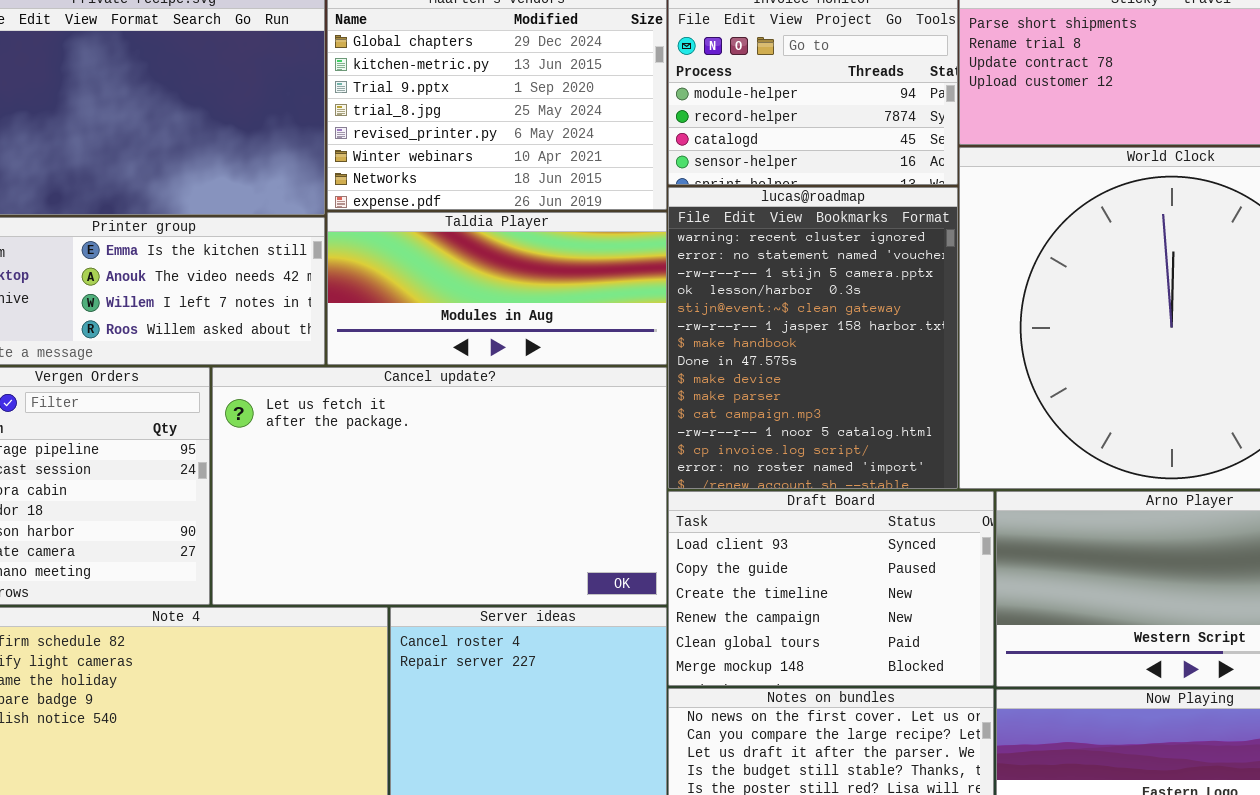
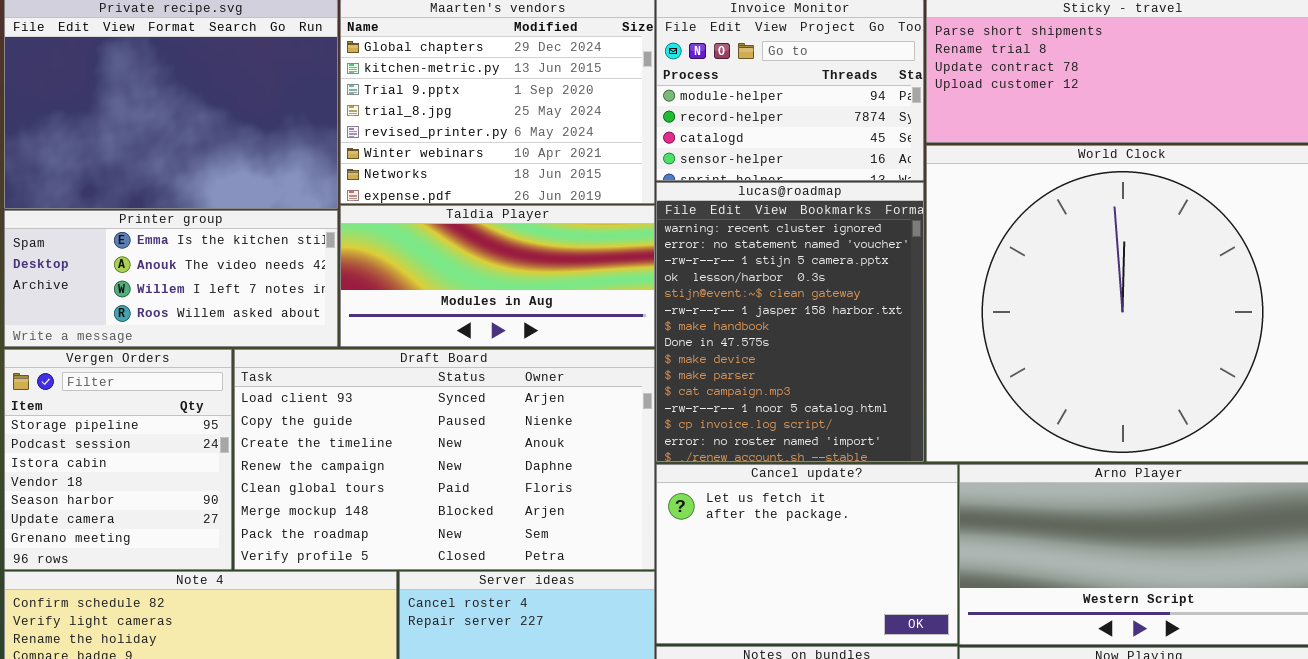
Cancel update?: [212,367,667,605] -> [656,464,958,644], moved, resized
Draft Board: [668,491,994,686] -> [234,349,655,570], moved, resized

